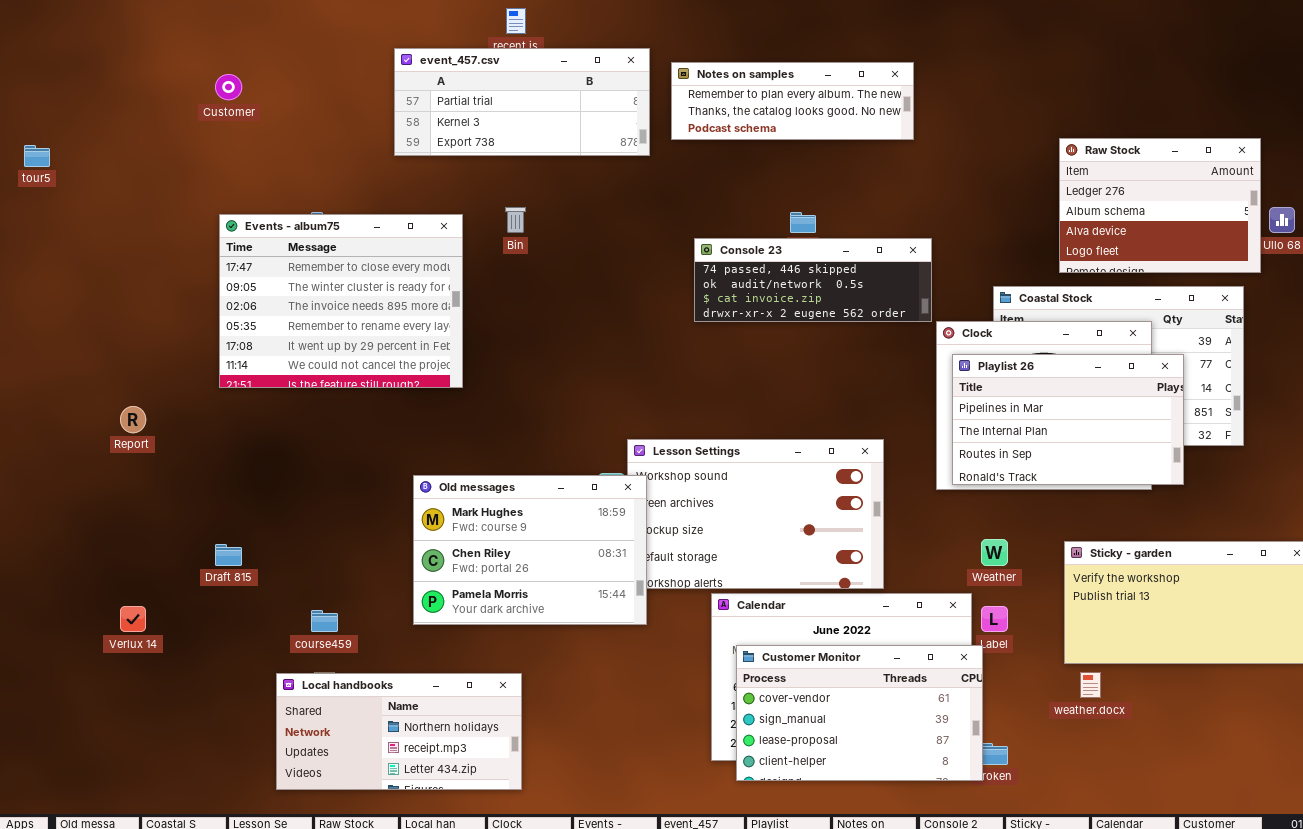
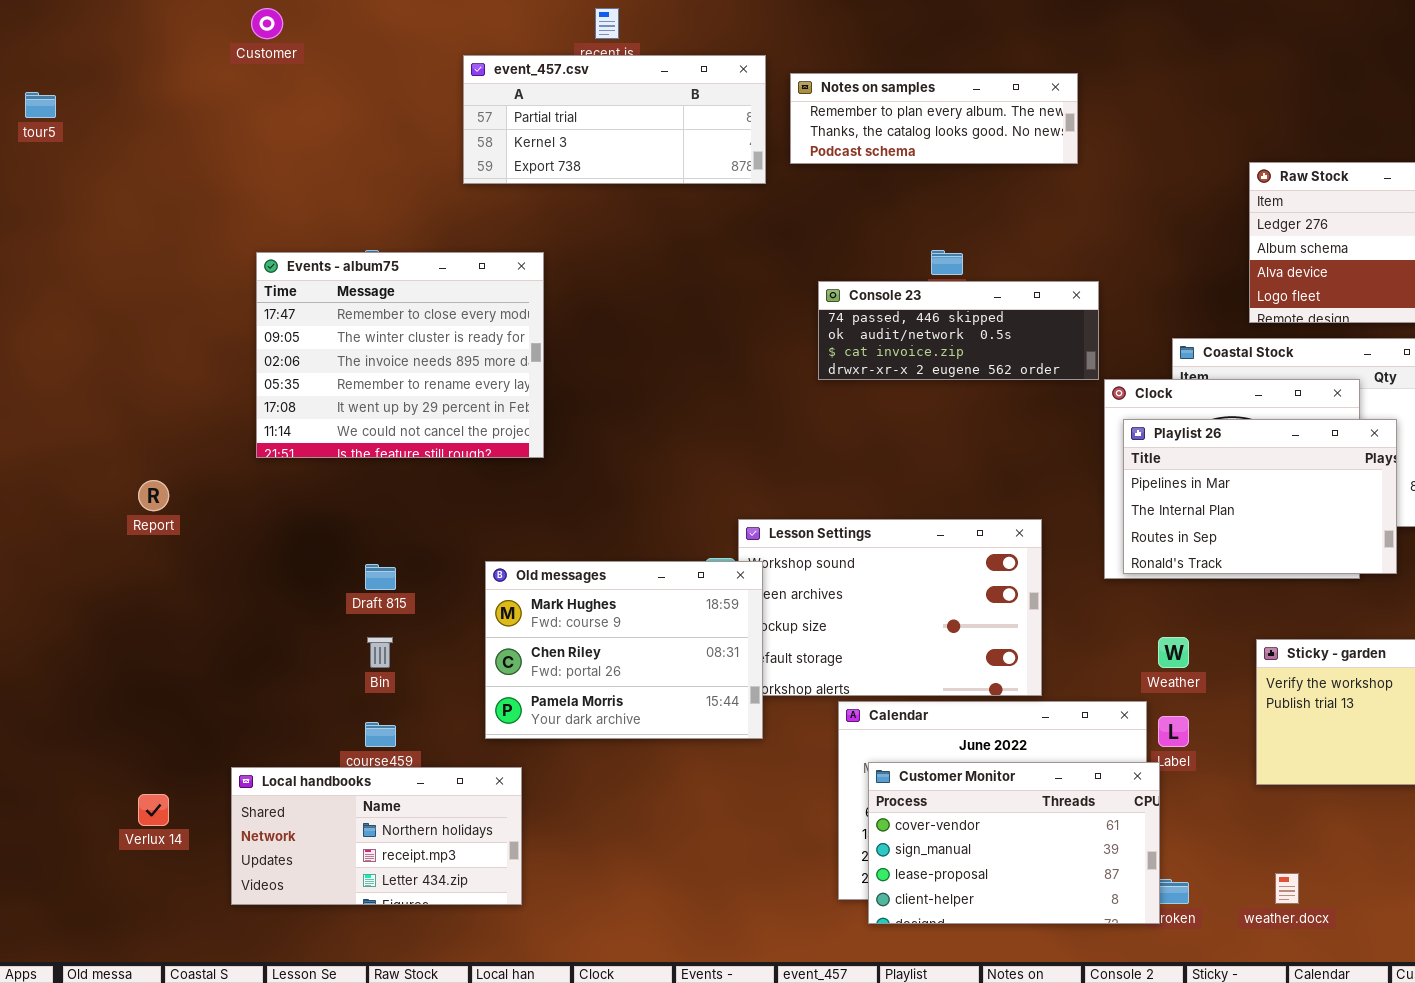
Customer: [215,74,242,100] -> [251,8,283,39], moved
tour5: [24,145,50,167] -> [25,92,56,118], moved
Bin: [505,207,526,233] -> [367,637,393,668], moved
Draft 815: [215,544,242,566] -> [365,564,396,590], moved
Verlux 14: [120,606,146,632] -> [138,794,169,826], moved
weather.docx: [1080,672,1101,698] -> [1275,873,1299,904], moved
Local handbooks: [276,673,522,790] -> [231,767,522,905], moved

